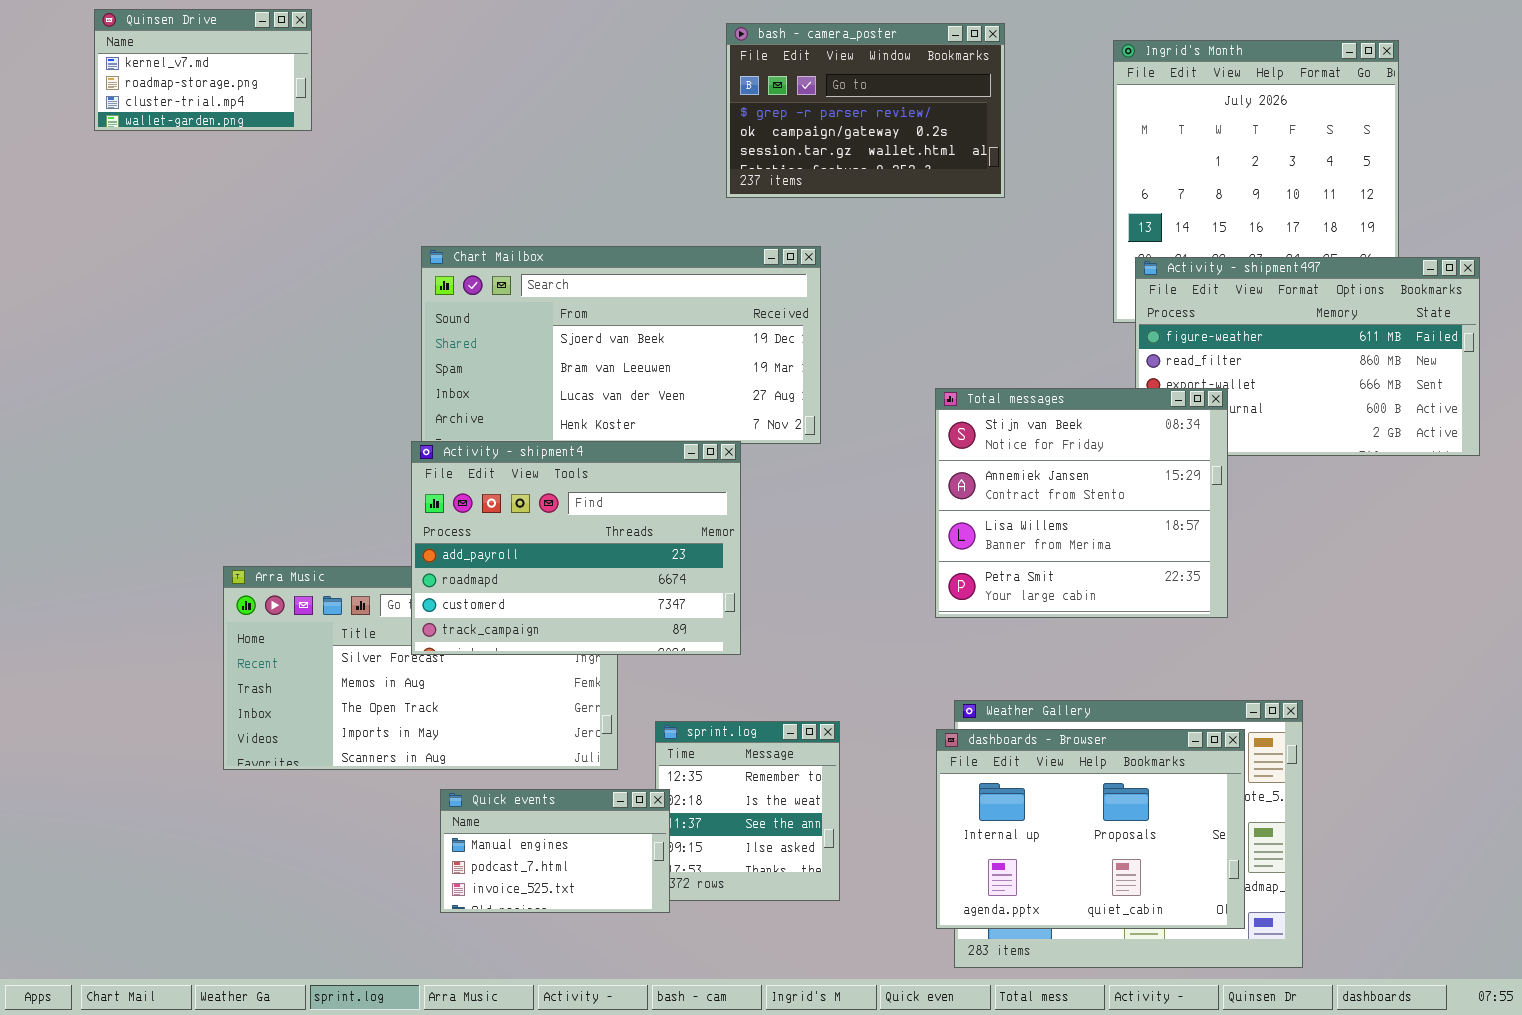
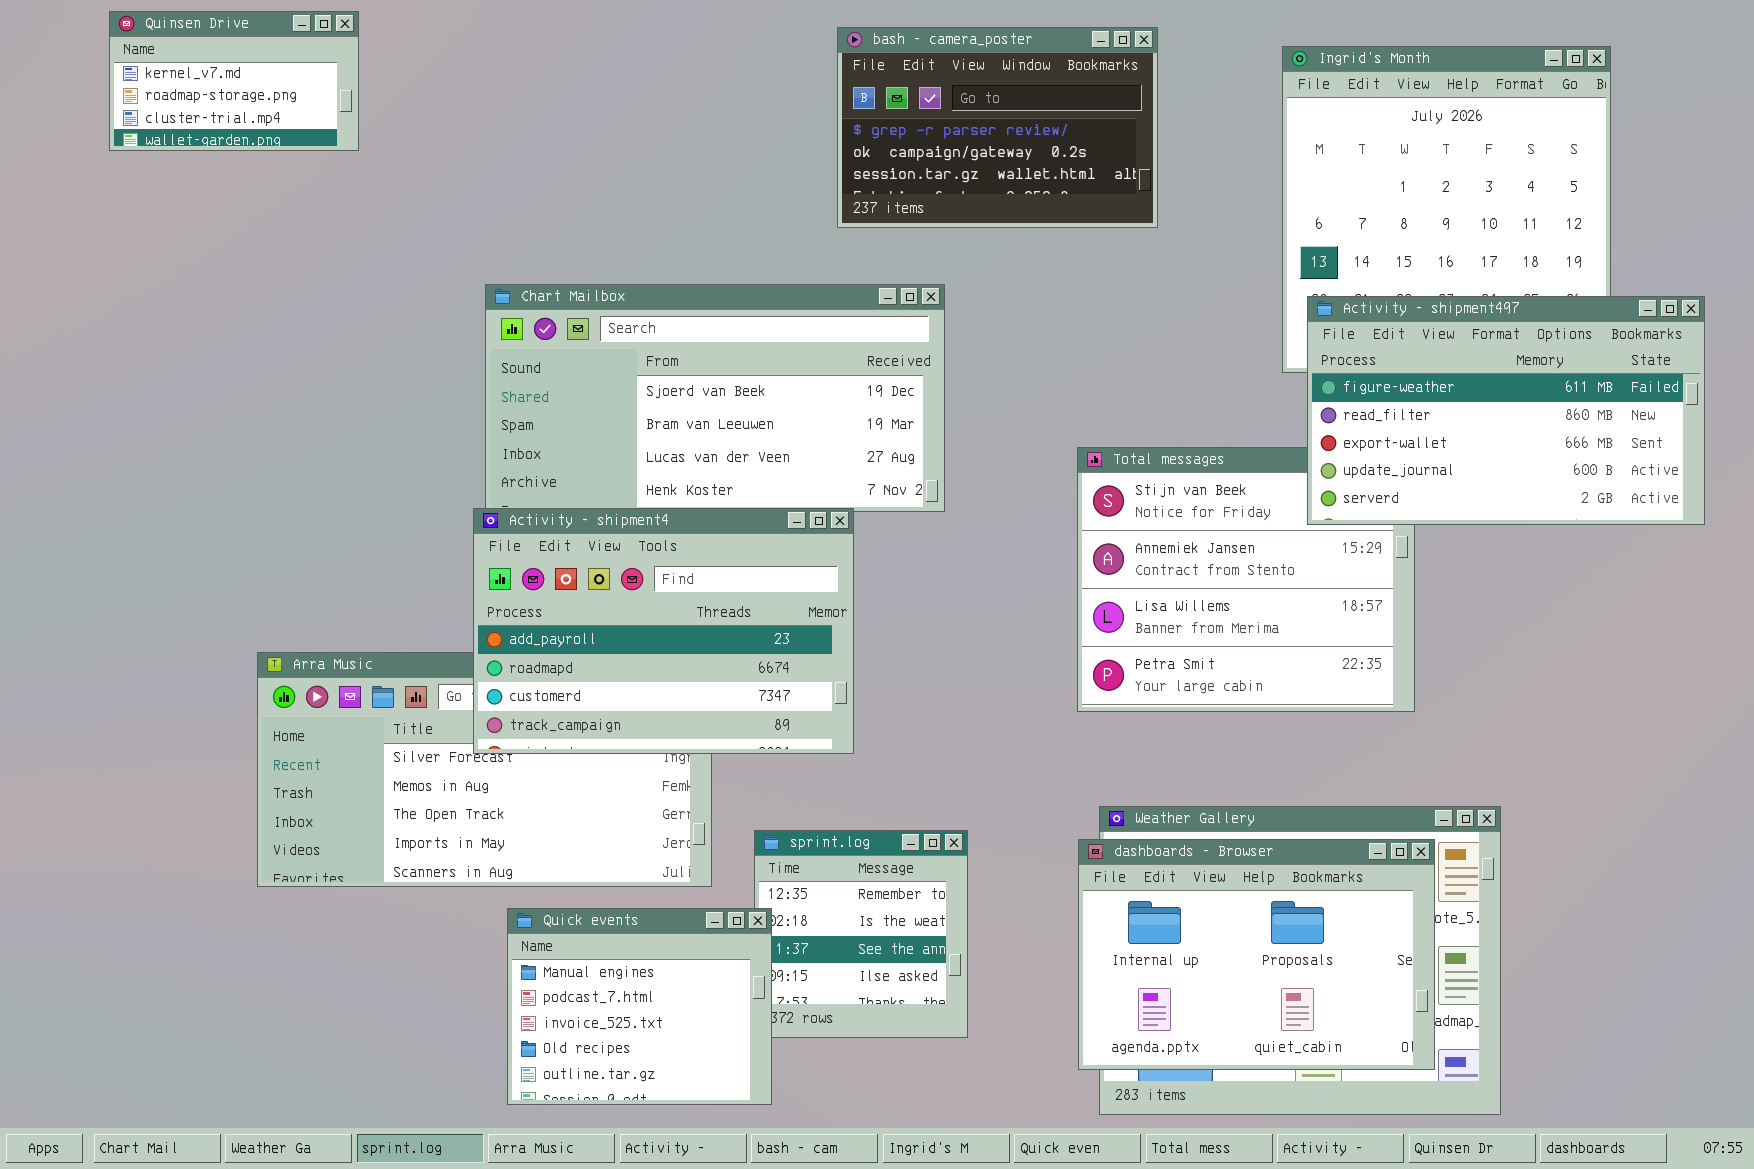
Activity - shipment497: [1135,257,1480,456] -> [1307,296,1705,525], raised
Quick events: [440,789,670,913] -> [507,908,772,1105], resized

